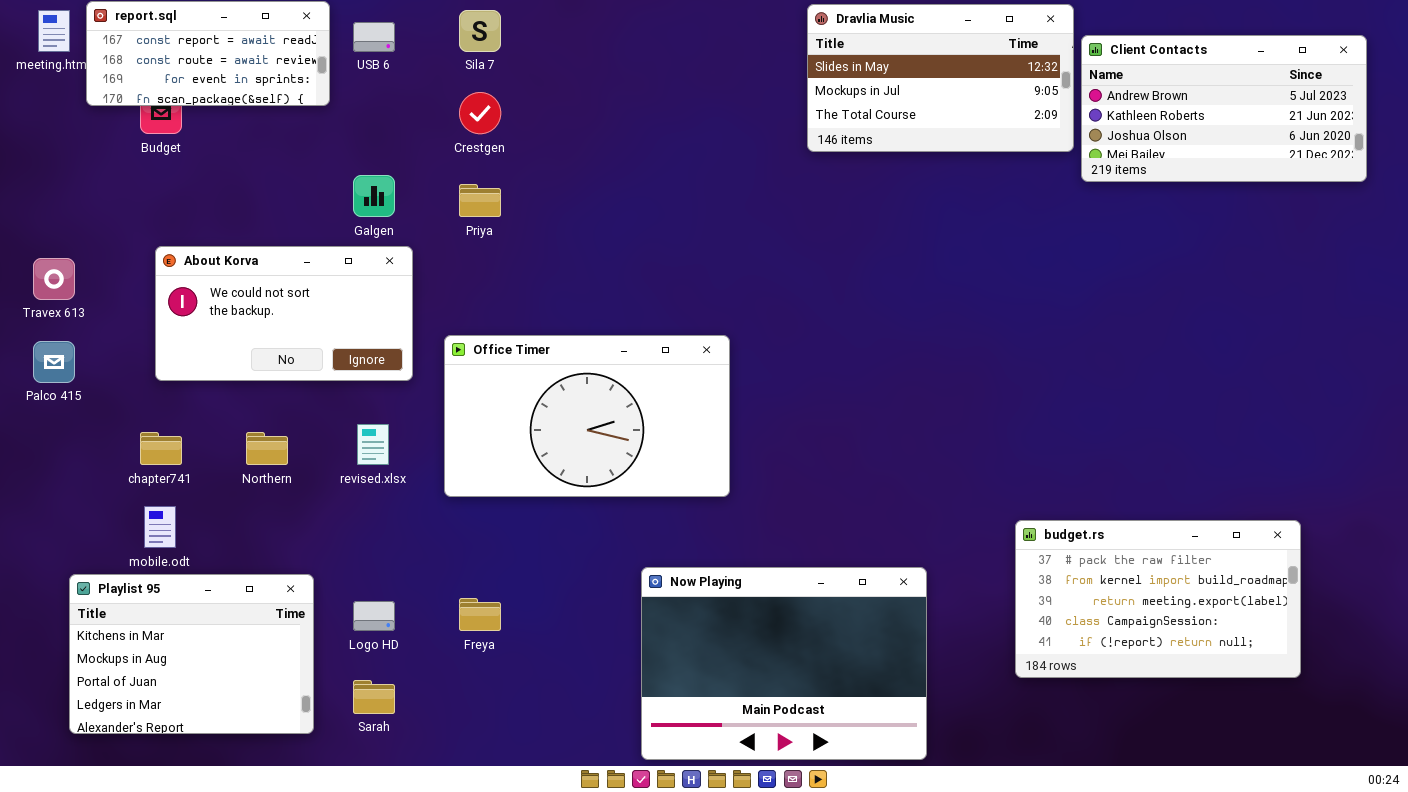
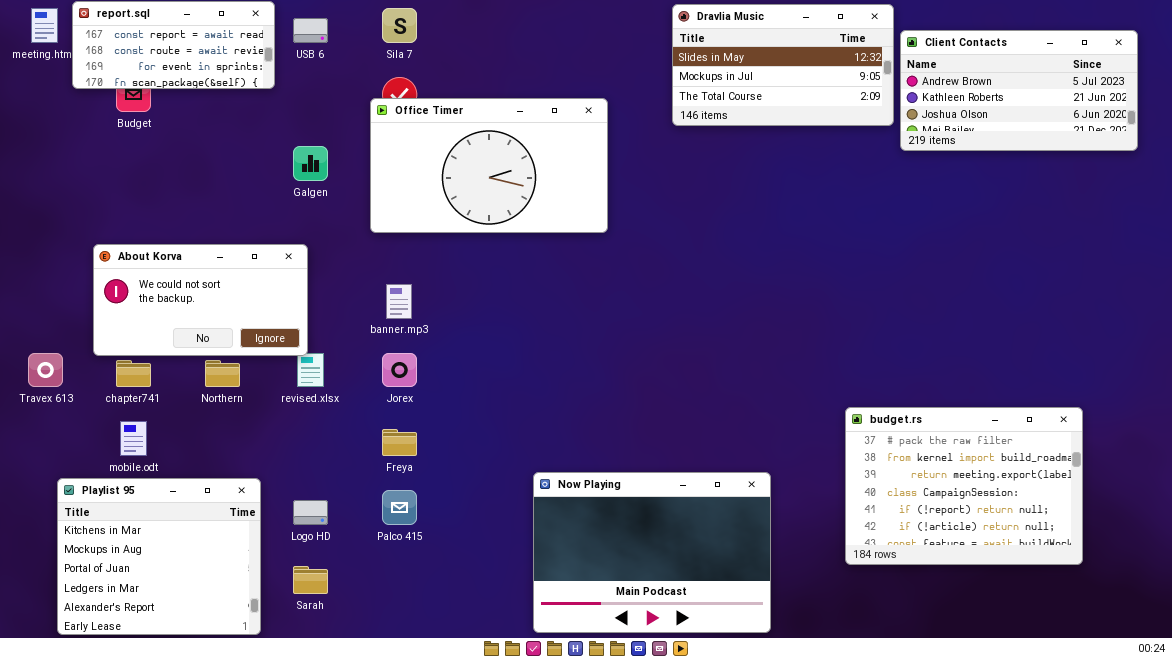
About Korva: [155,246,413,381] -> [93,244,308,356], moved
Travex 613: [33,258,75,300] -> [28,353,63,387], moved
Office Timer: [444,335,730,497] -> [370,98,608,233], moved
Palco 415: [33,341,75,383] -> [382,490,417,525], moved
budget.rs: [1015,520,1301,678] -> [845,407,1083,565], resized
Playlist 95: [69,574,314,734] -> [57,478,261,635], resized
Freya: [459,598,501,631] -> [382,429,417,456], moved

